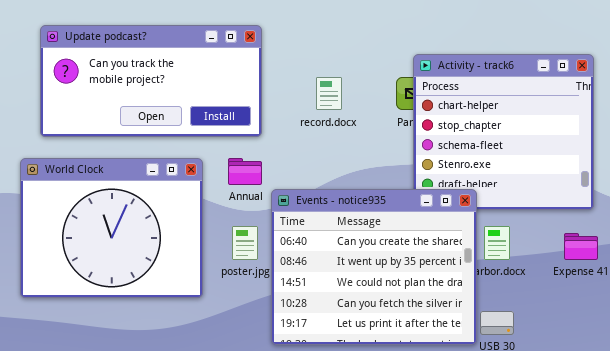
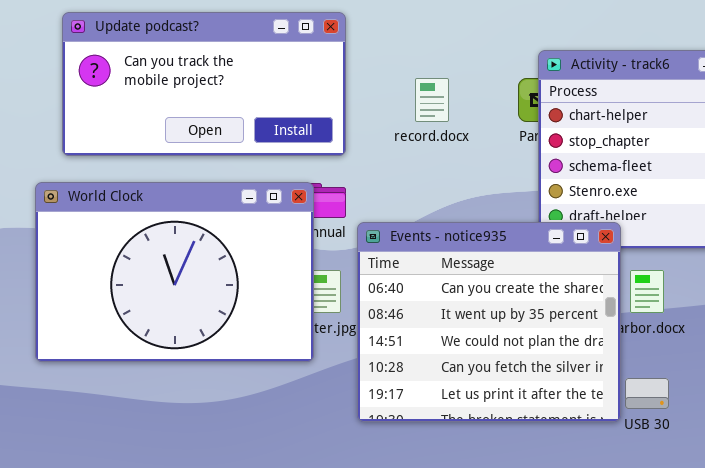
World Clock: [20,158,203,298] -> [35,182,314,362], resized

